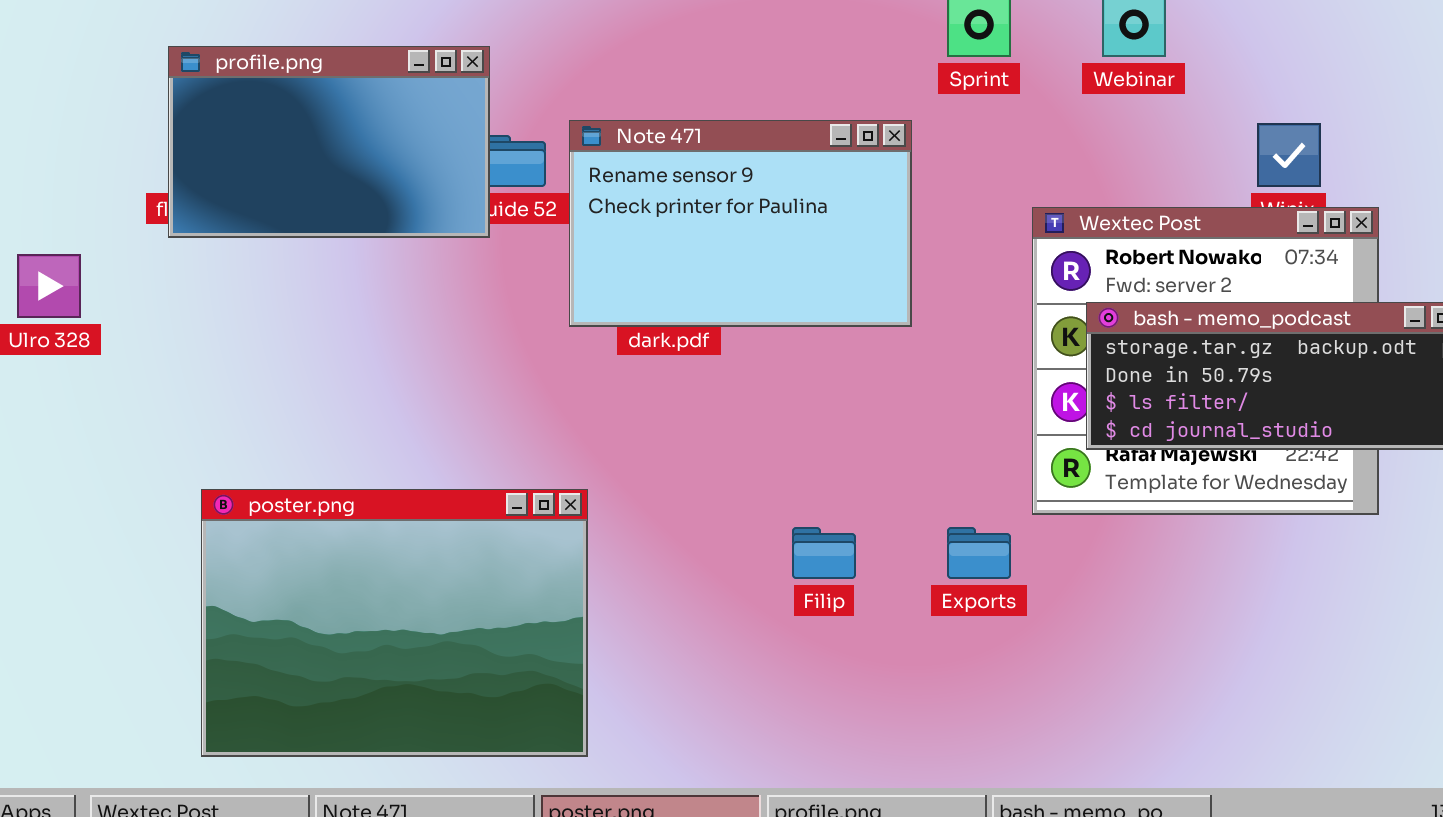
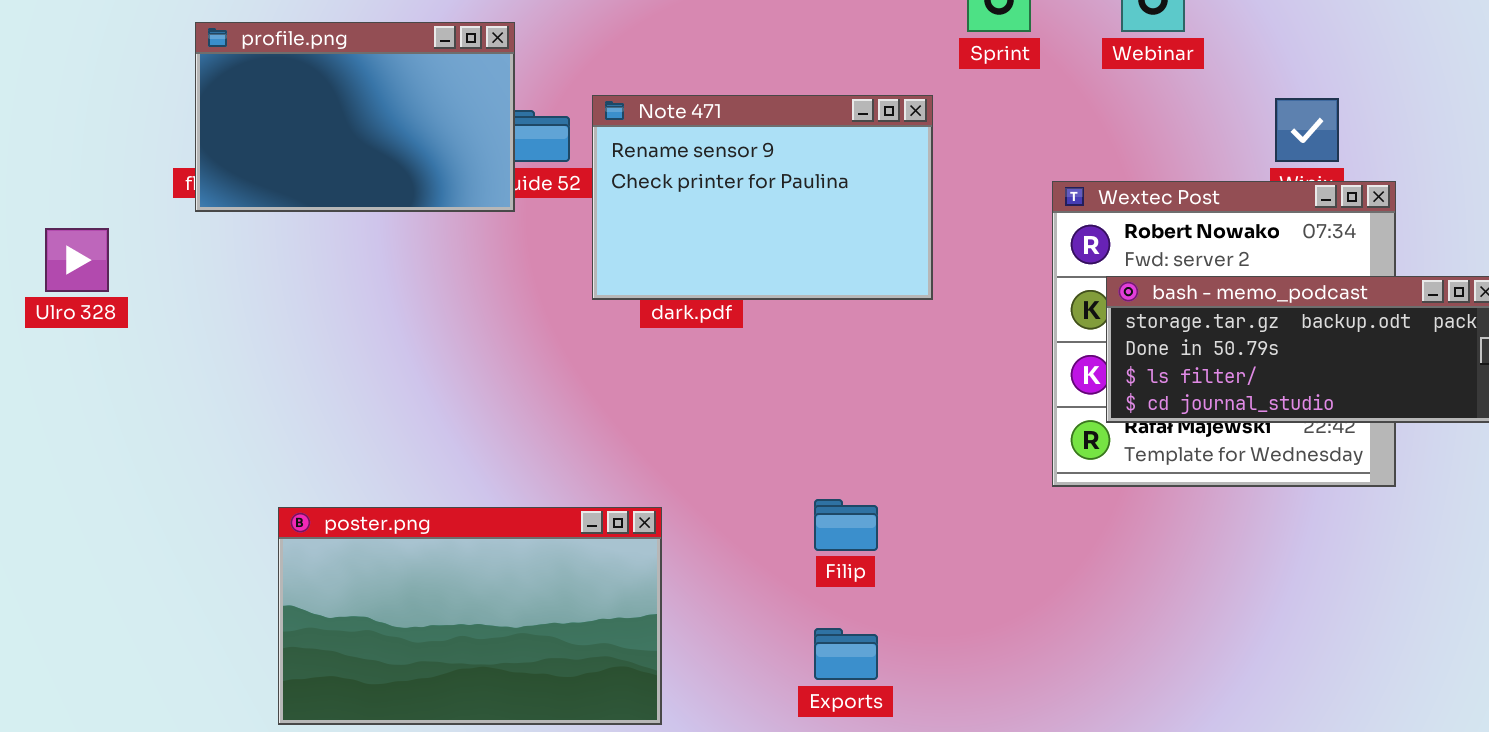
poster.png: [201,489,588,757] -> [278,507,662,725], moved, resized
Exports: [947,527,1011,579] -> [814,628,878,680], moved

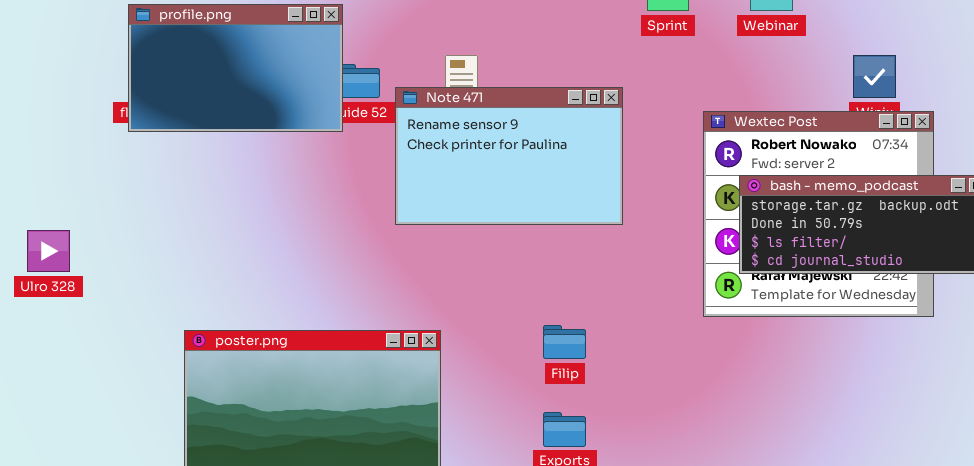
Note 471: [592,95,933,300] -> [395,87,623,225], moved
Ulro 328: [45,228,109,292] -> [27,230,70,272], moved

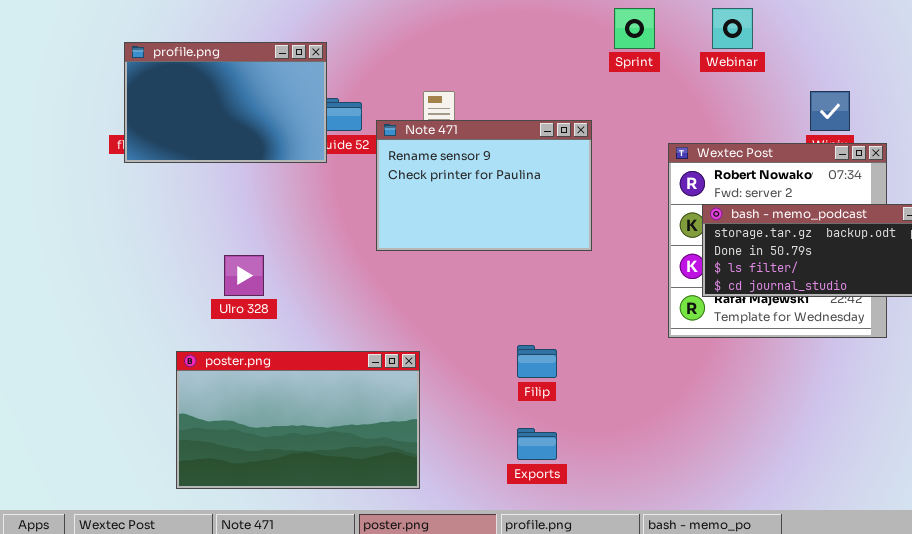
Ulro 328: [27,230,70,272] -> [224,255,264,296], moved

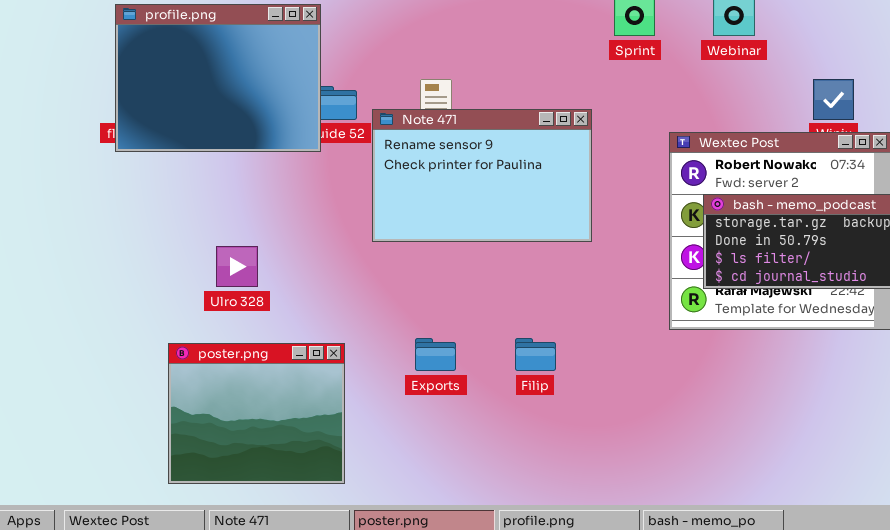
profile.png: [124,42,327,163] -> [115,4,321,152], resized
poster.png: [176,351,420,489] -> [168,343,345,484], resized
Exports: [517,428,557,460] -> [415,338,456,371], moved

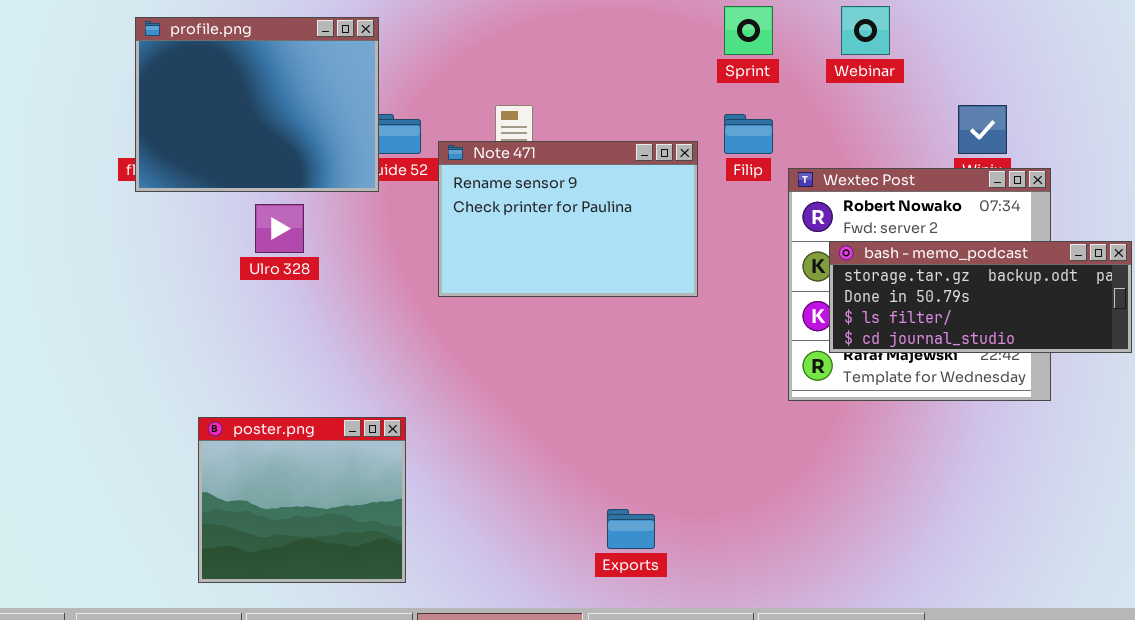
Ulro 328: [216,246,258,287] -> [255,204,304,253], moved
Exports: [415,338,456,371] -> [607,509,655,549], moved
Filip: [515,338,556,371] -> [724,114,773,154], moved

